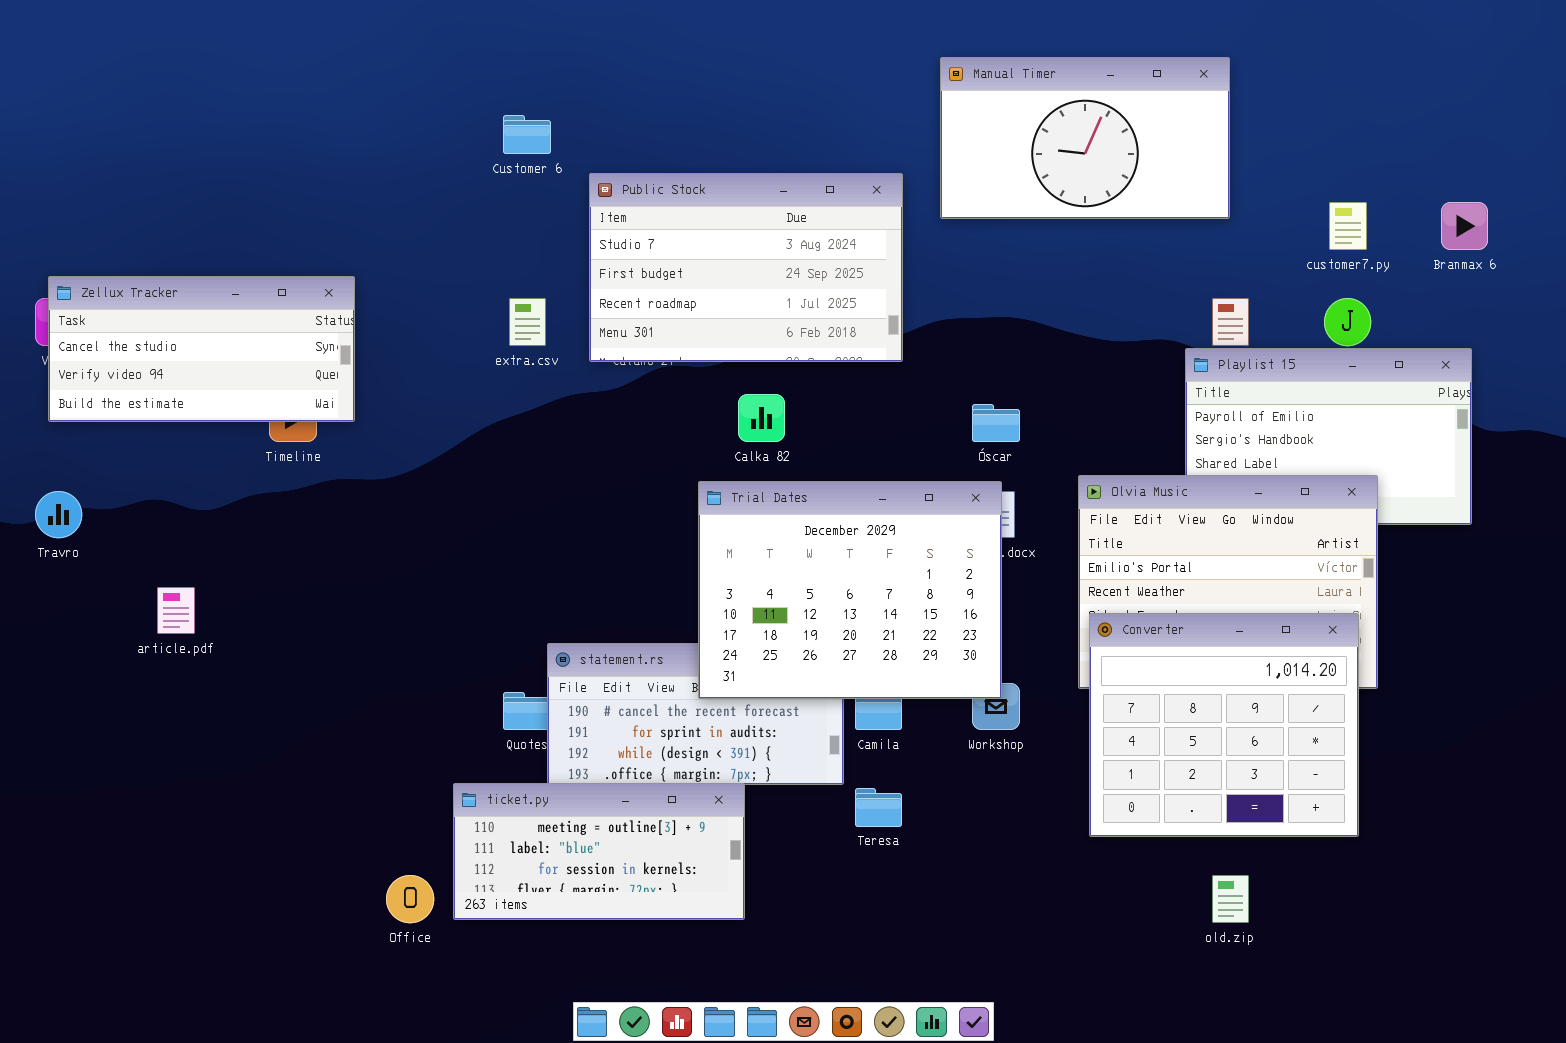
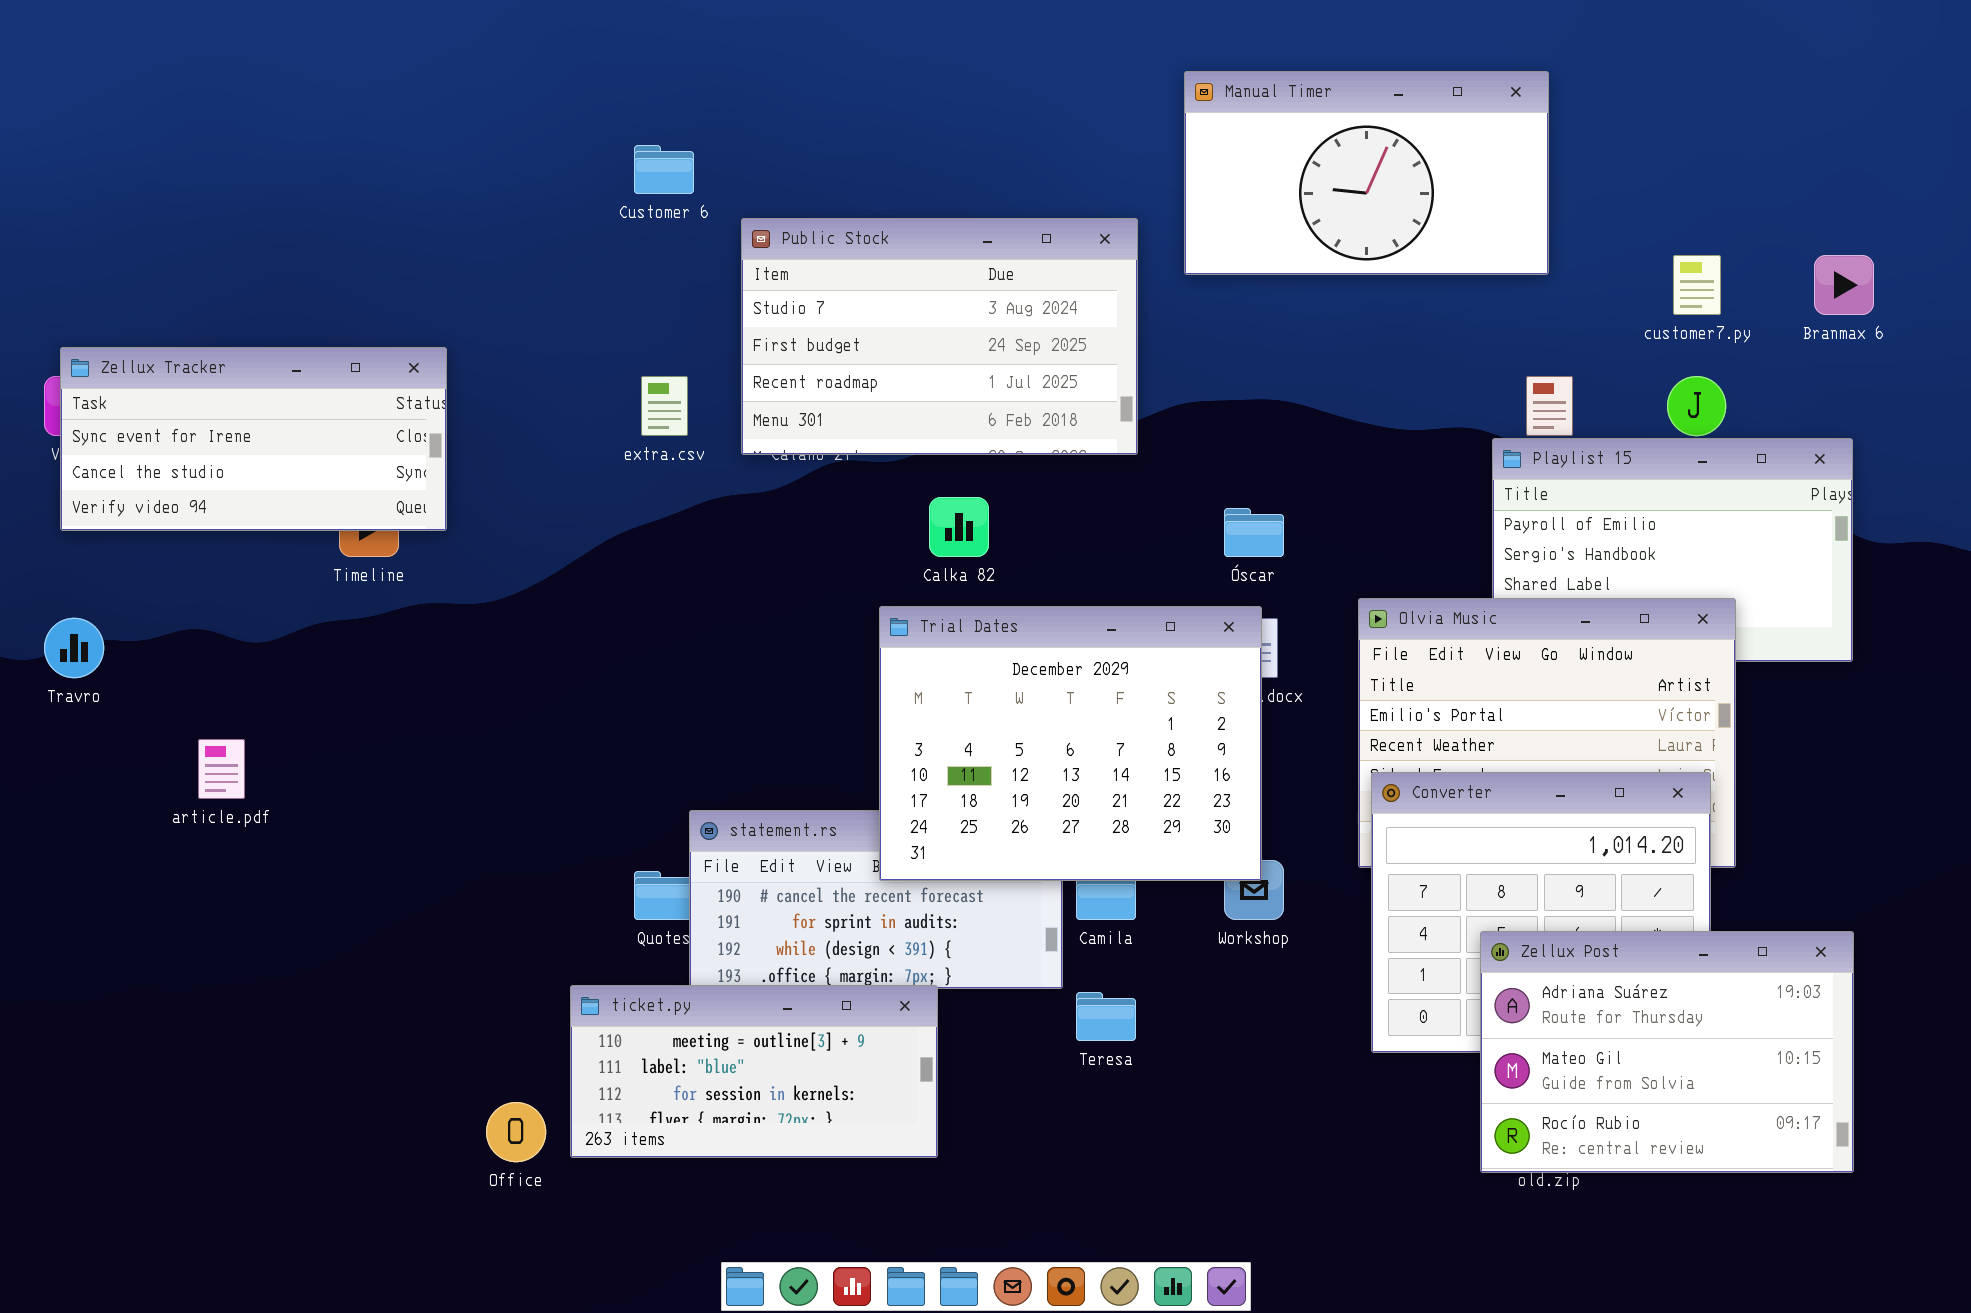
Zellux Tracker: [48,276,355,422] -> [60,347,447,531], scrolled up 1 row
Zellux Post: none -> [1480,931,1854,1173], opened

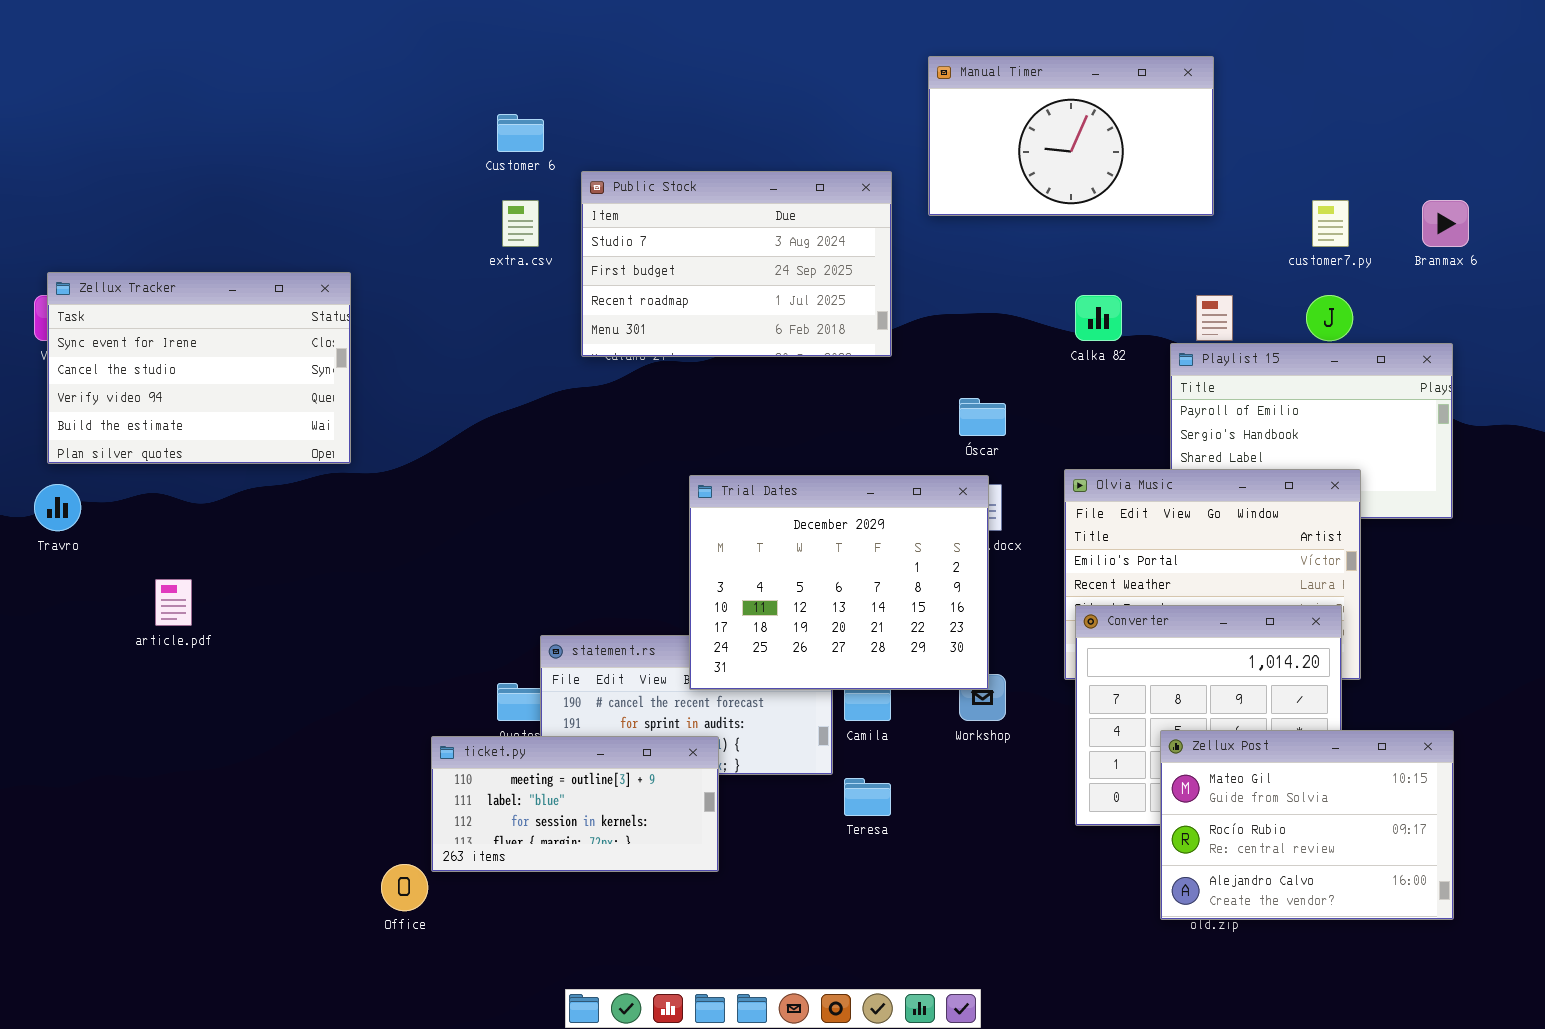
Zellux Tracker: [60,347,447,531] -> [47,272,351,464], resized
extra.csv: [641,376,688,436] -> [502,200,539,247], moved
Calka 82: [929,497,989,557] -> [1075,295,1122,341], moved
Zellux Post: [1480,931,1854,1173] -> [1160,730,1454,920], scrolled down 1 row
ticket.py: [570,985,938,1158] -> [431,736,719,872], moved

